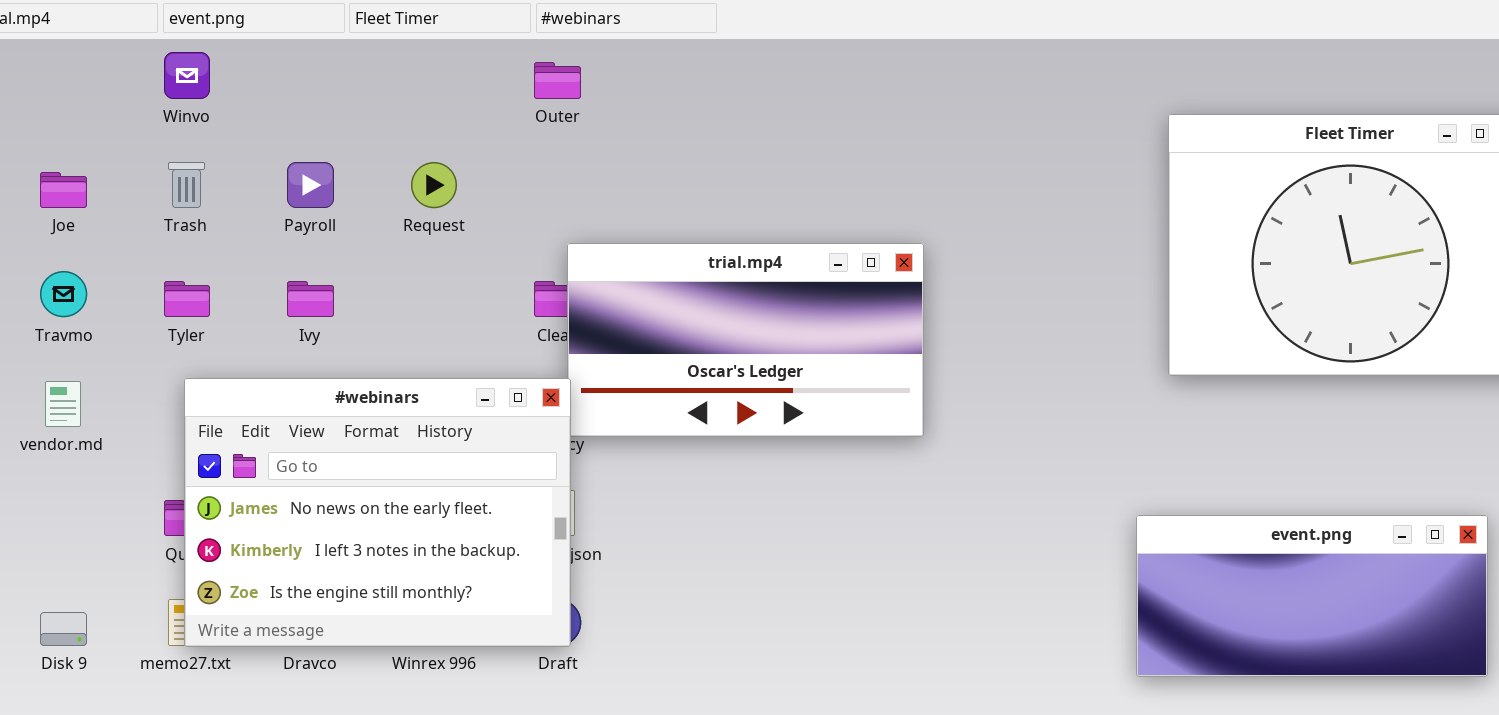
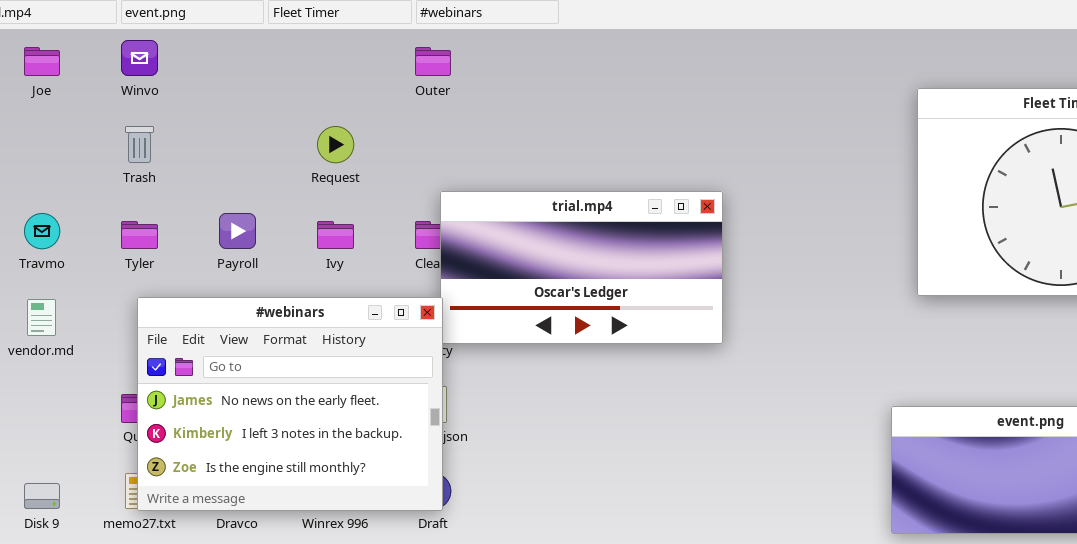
Payroll: [287,162,334,208] -> [219,213,256,249], moved
Joe: [40,172,87,208] -> [24,47,60,76], moved
Ivy: [287,281,334,317] -> [317,221,354,249], moved

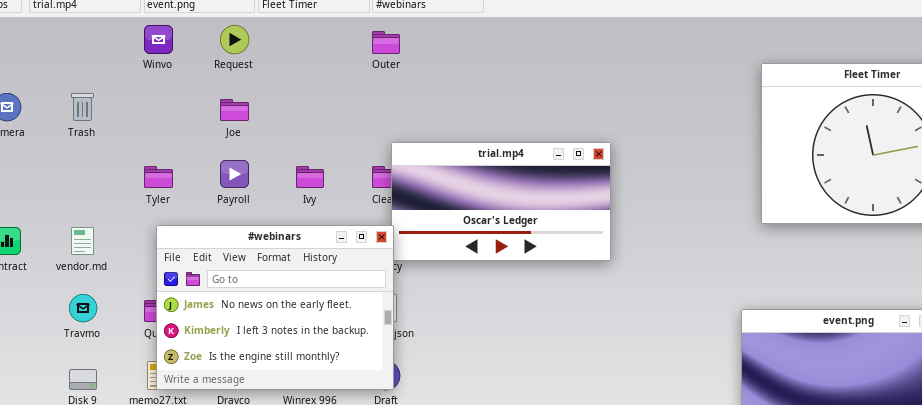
Joe: [24,47,60,76] -> [220,99,249,121], moved
Trash: [125,126,154,163] -> [71,93,94,121], moved
Request: [317,126,354,163] -> [220,25,249,54], moved
Travmo: [24,213,60,249] -> [69,294,97,322], moved

